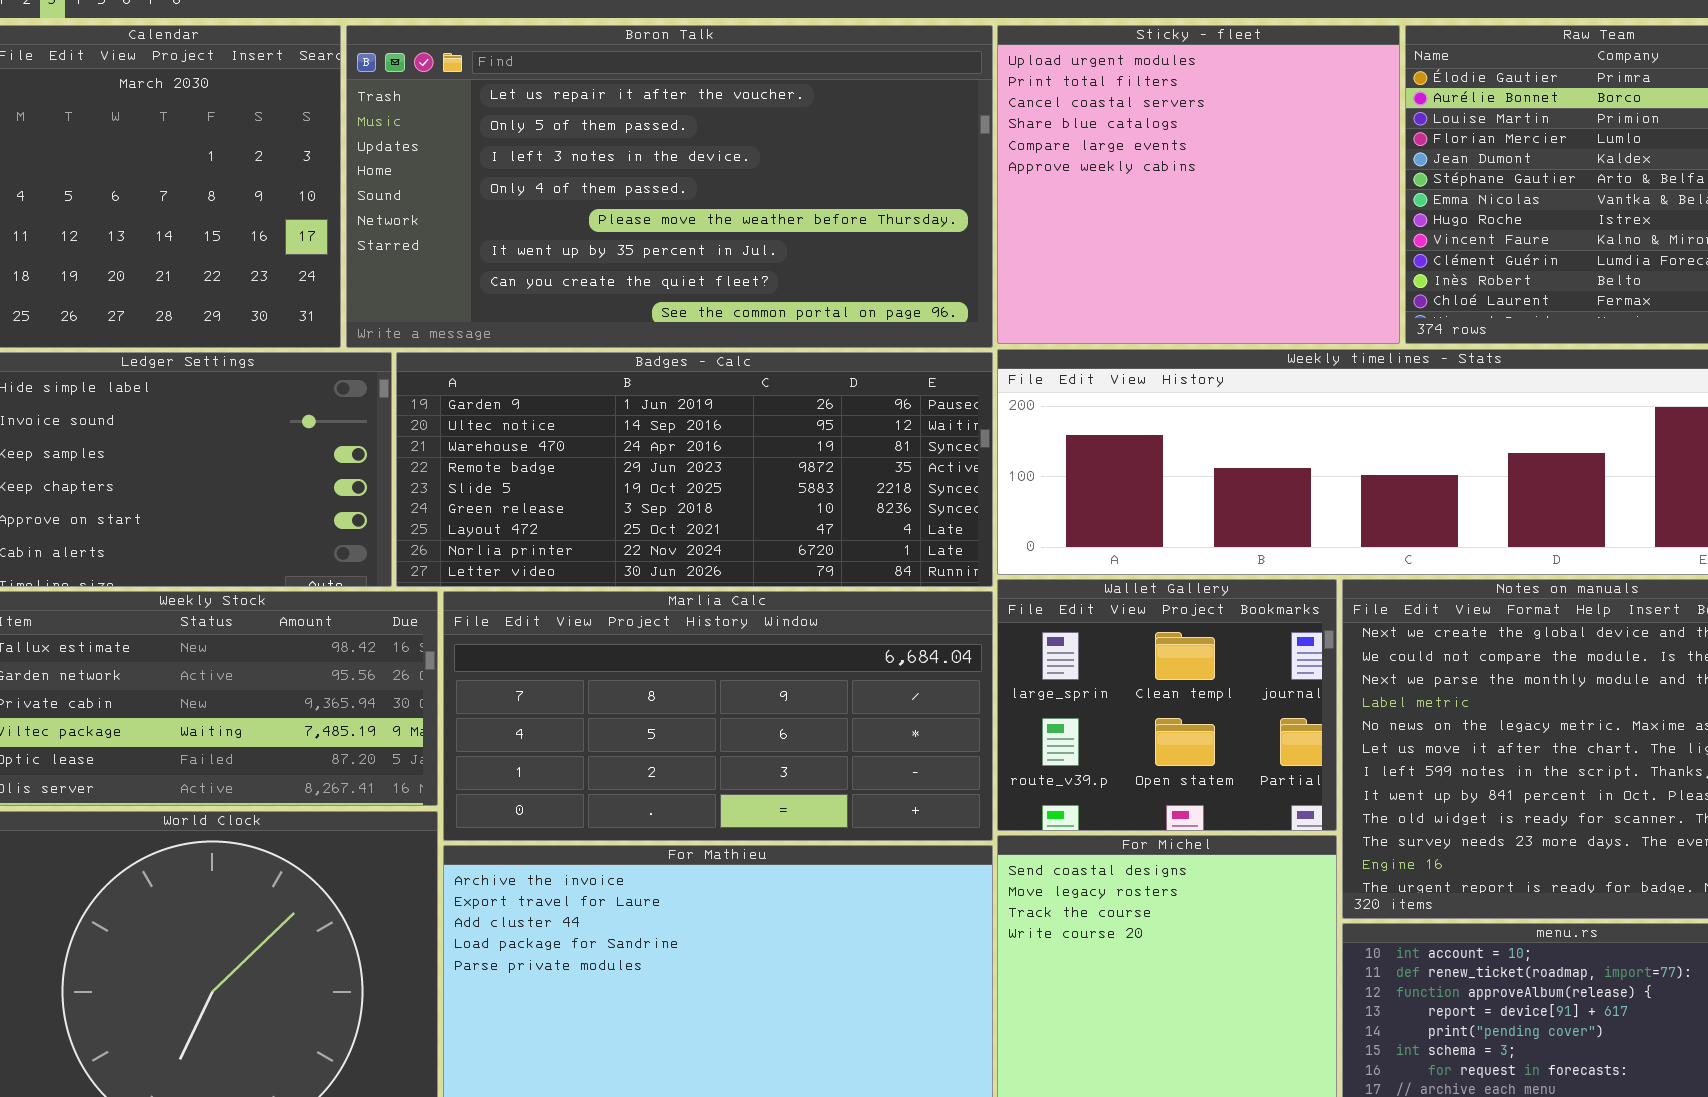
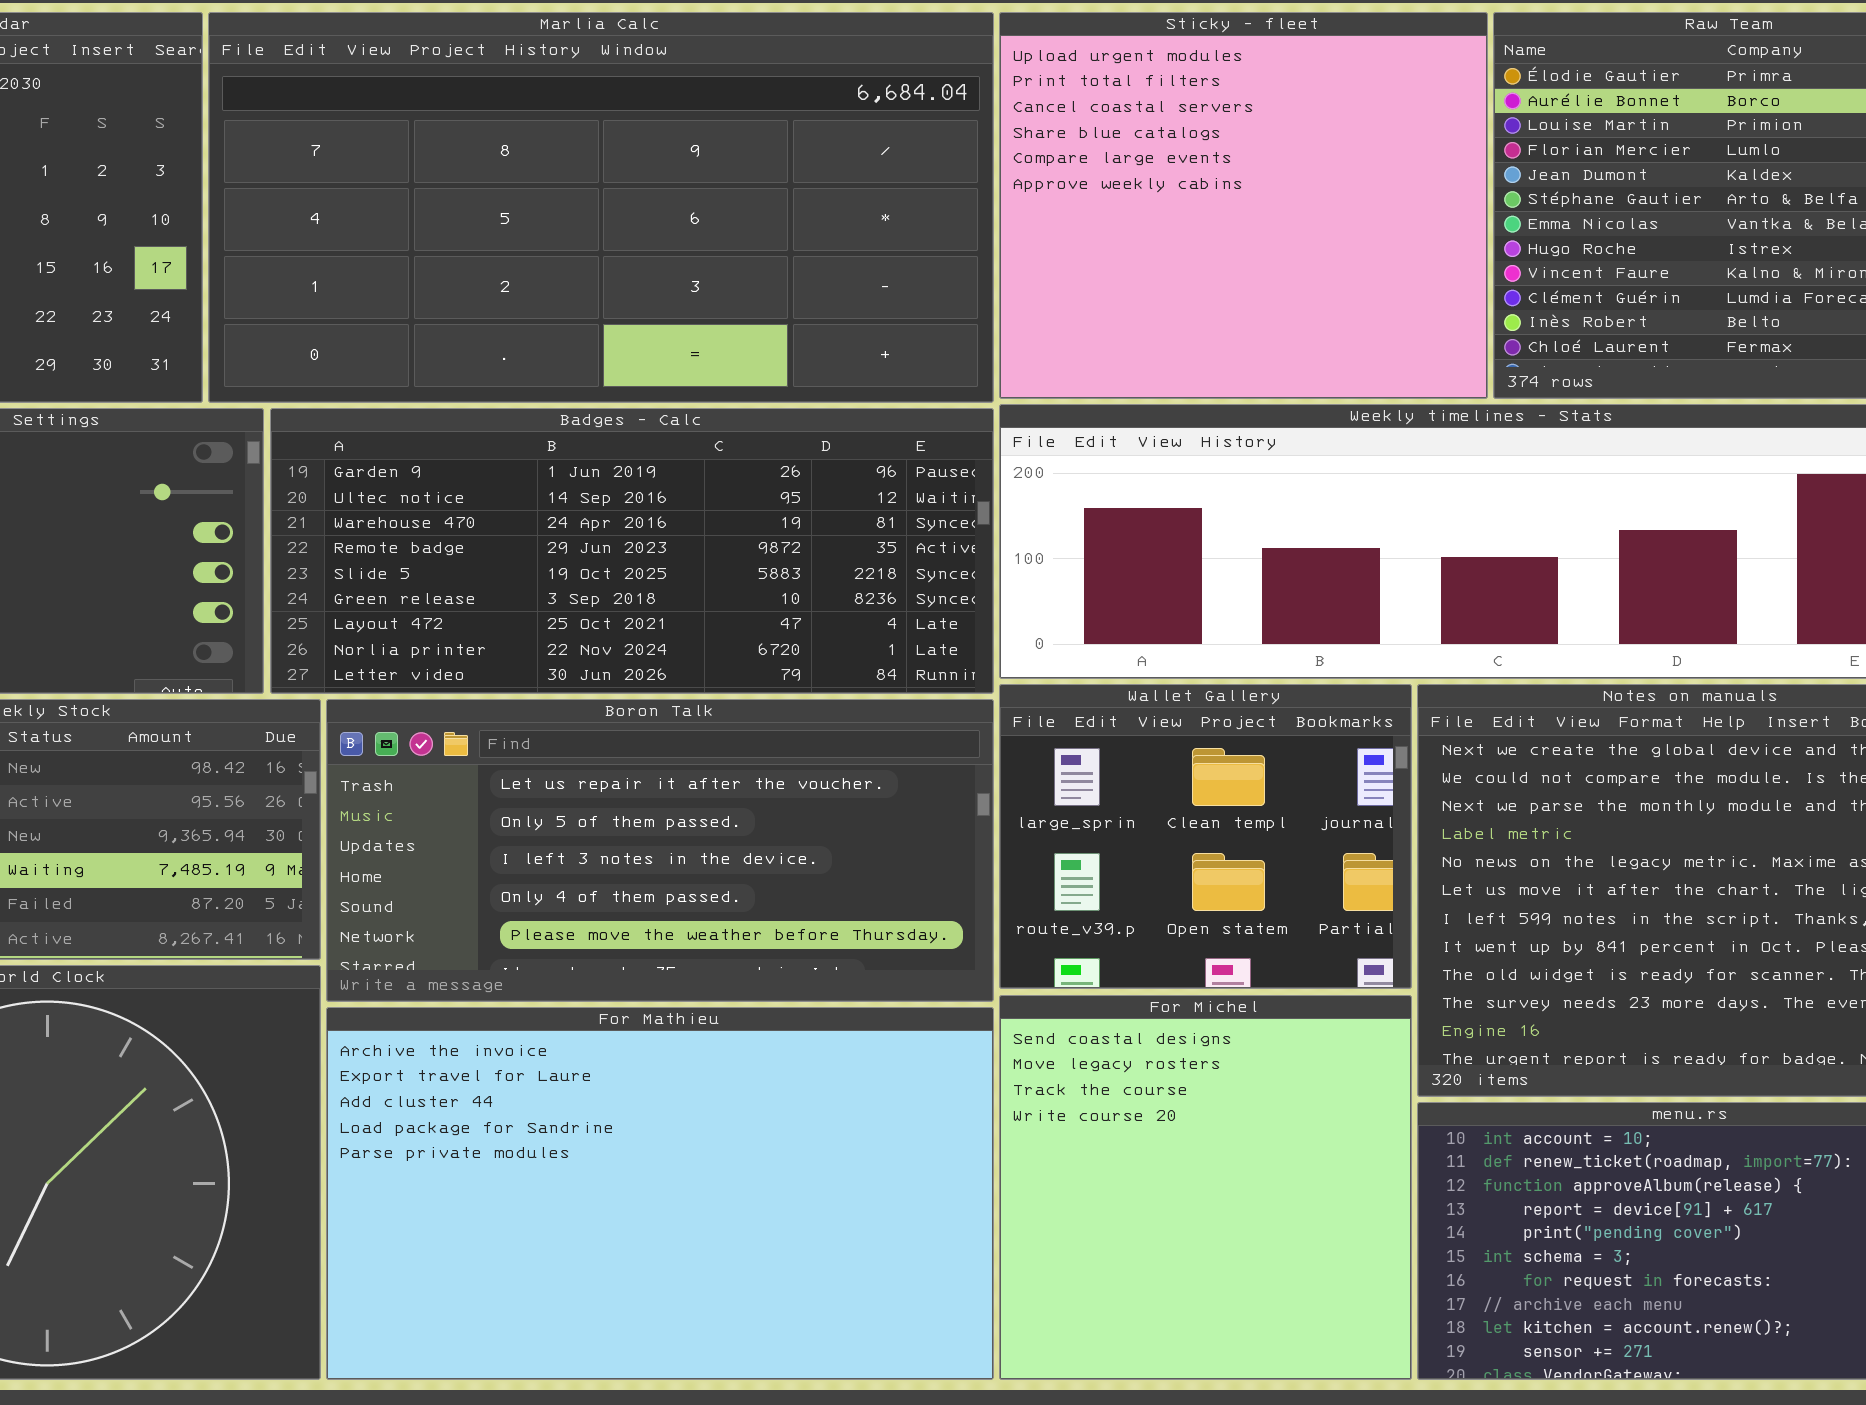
Boron Talk: [346,25,993,348] -> [326,699,994,1002], moved, resized
Marlia Calc: [443,591,993,841] -> [208,12,994,403], moved, resized

